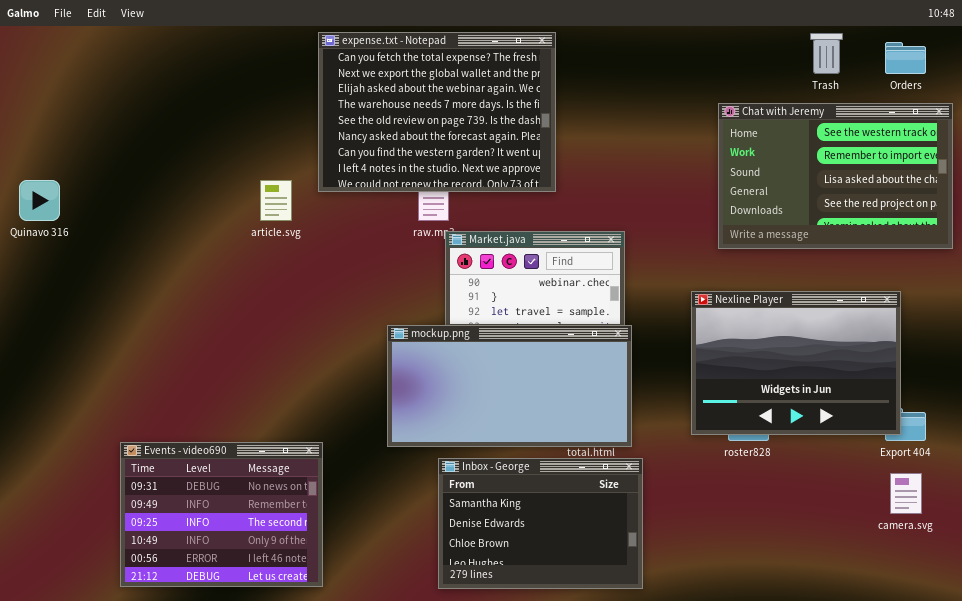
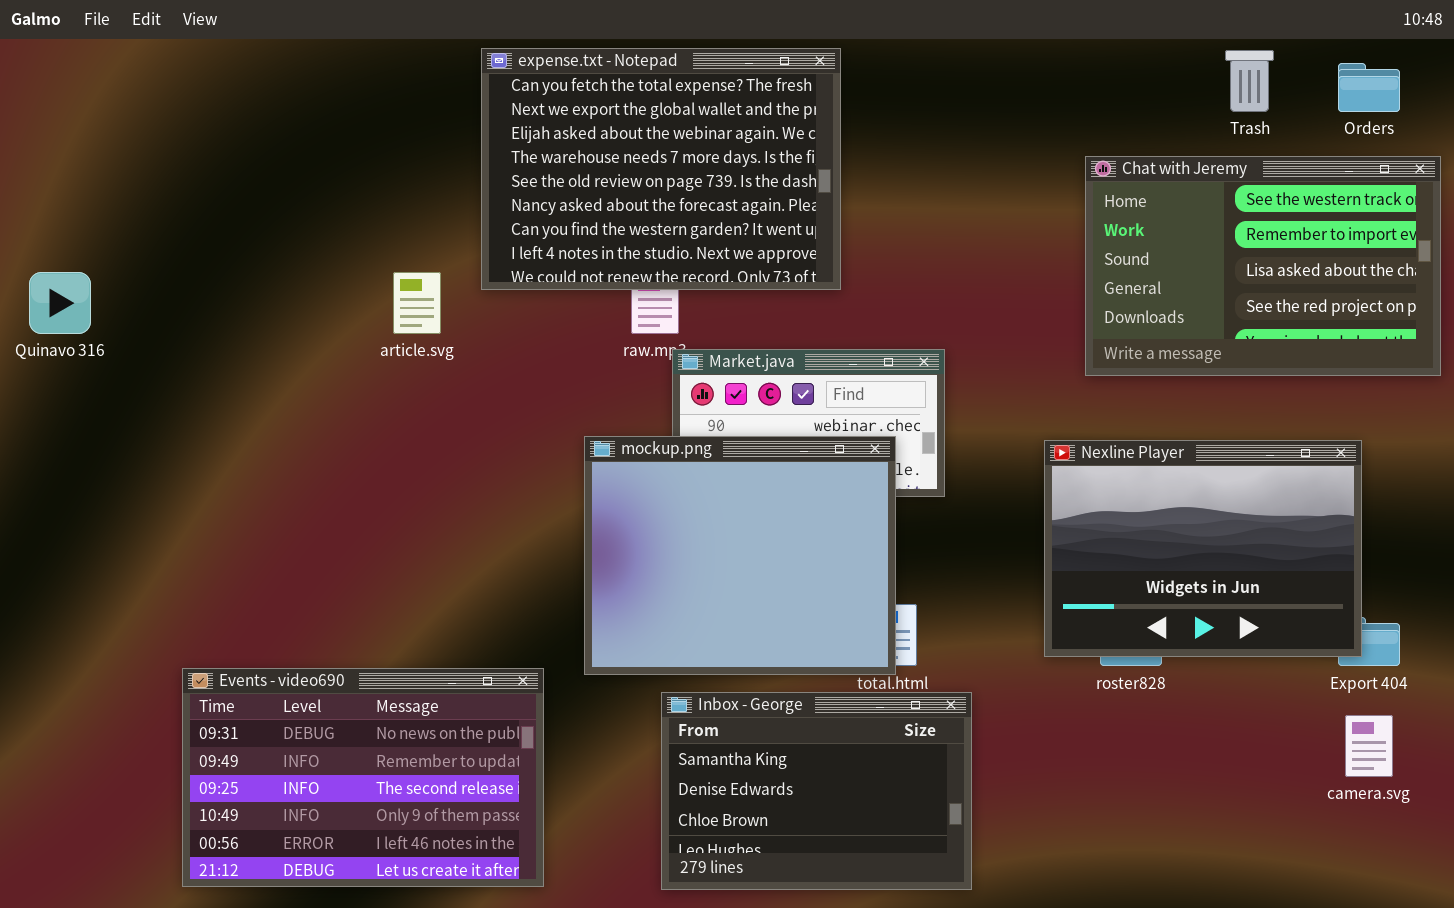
mockup.png: [387,325,632,447] -> [584,436,896,675], resized
Events - video690: [120,442,323,587] -> [182,668,544,887], resized

